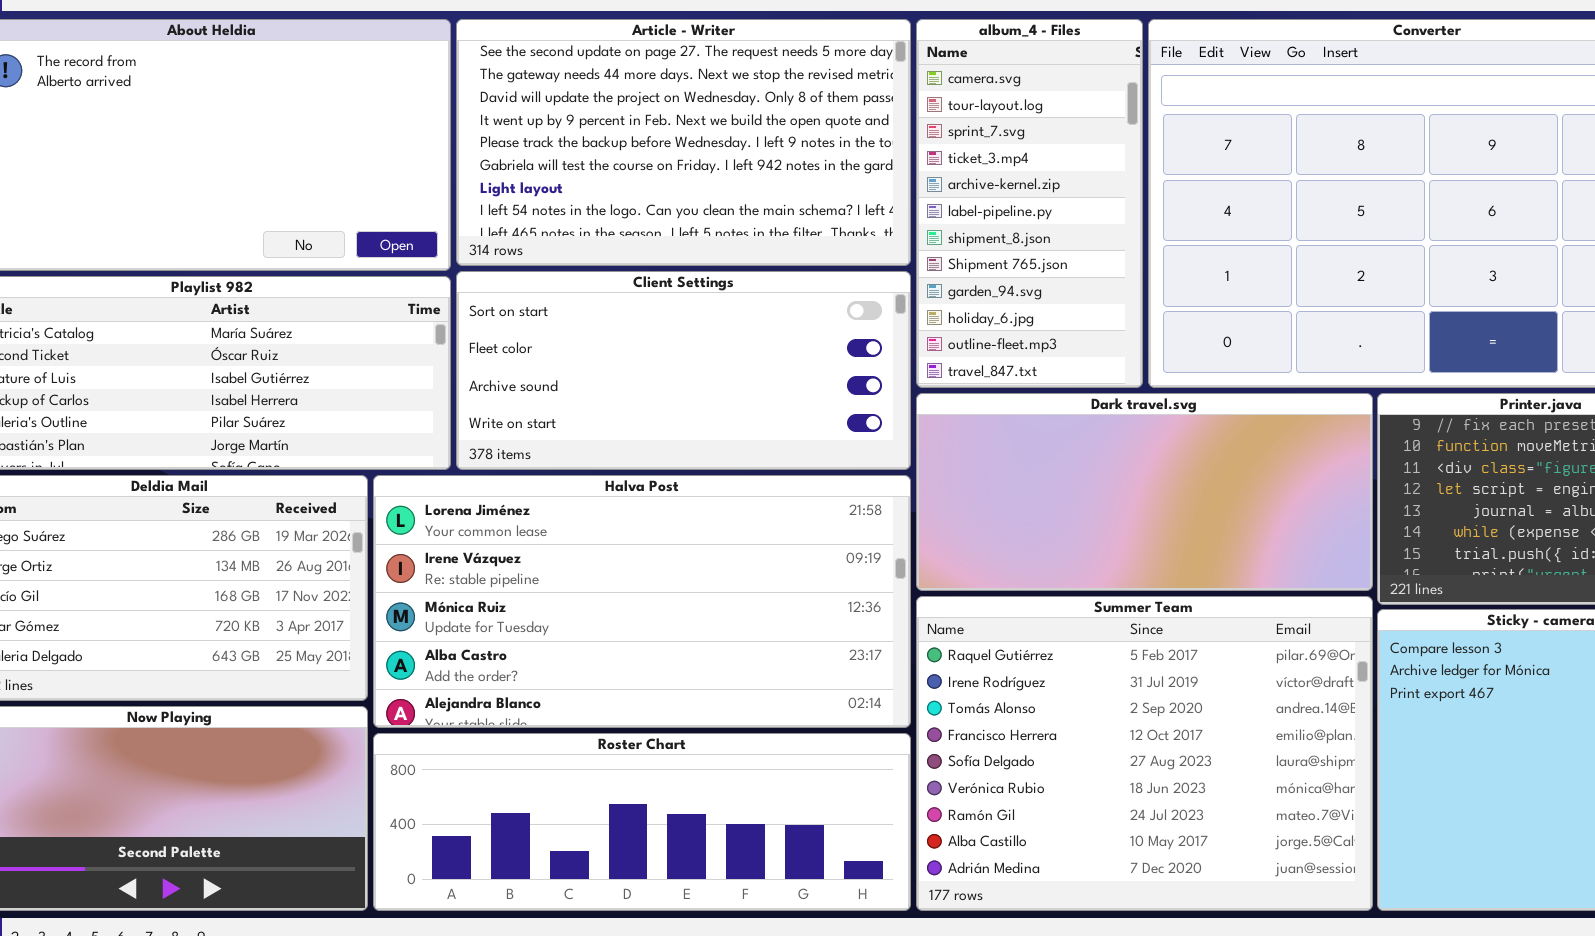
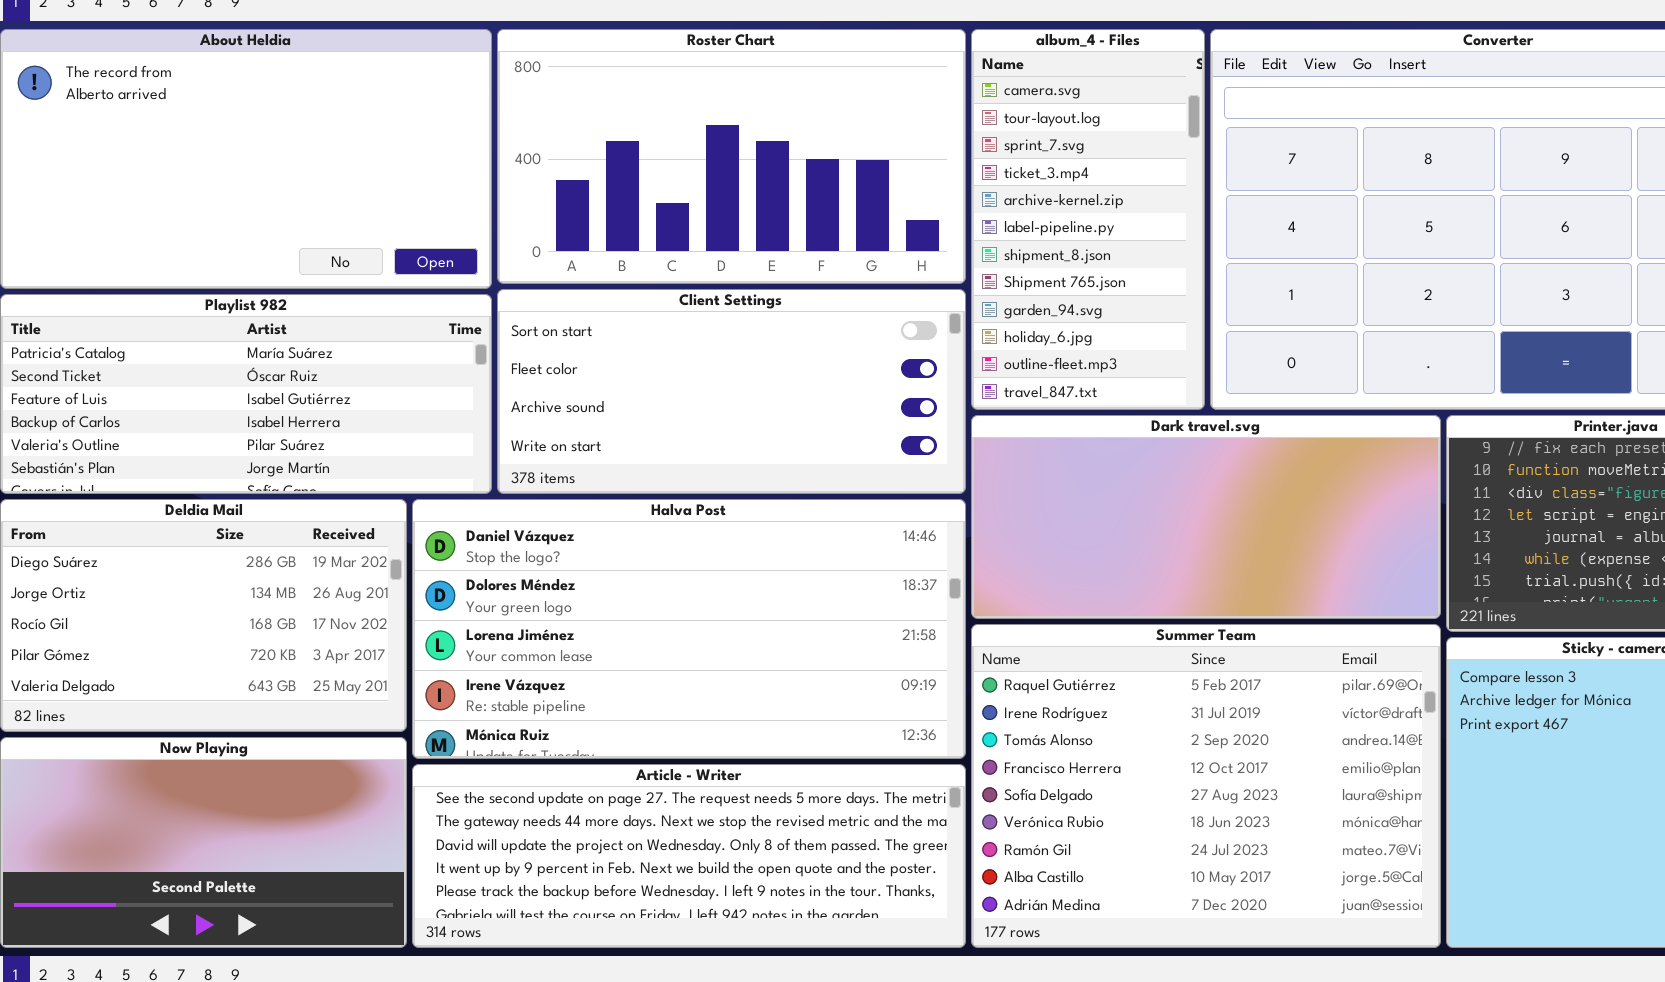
Article - Writer: [456,19,911,266] -> [412,764,966,948], moved, resized
Halva Post: [373,475,911,728] -> [412,499,966,759], scrolled up 2 rows
Roster Chart: [373,733,911,911] -> [497,29,966,284], moved, resized

